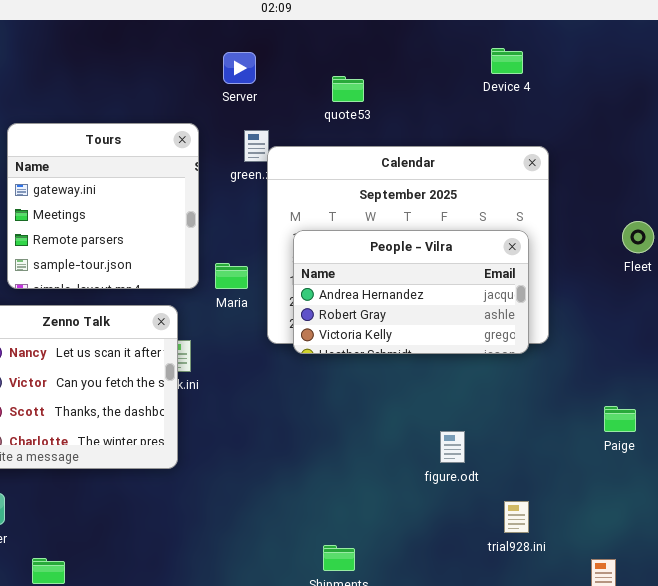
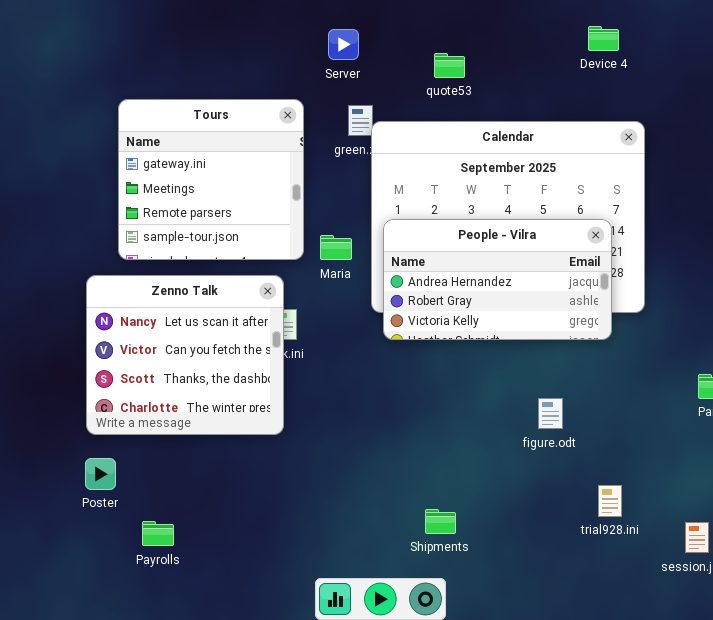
People - Vilra: [293,230,529,354] -> [383,219,612,340], moved
trial928.ini: [504,501,529,533] -> [598,485,622,517], moved

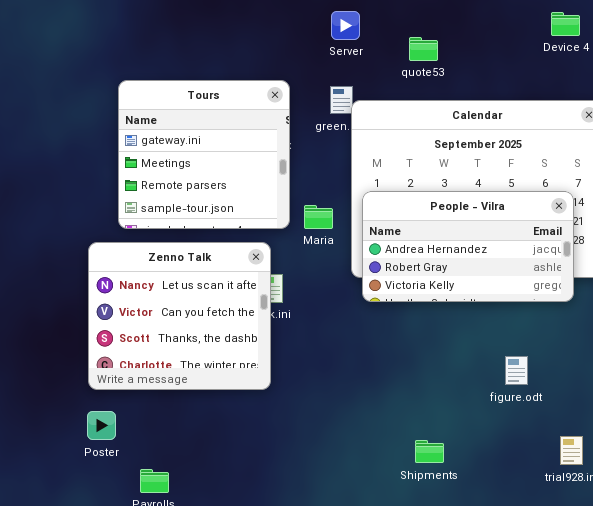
Server: [328,29,359,60] -> [331,11,360,40], moved
Shipments: [425,509,456,534] -> [415,440,444,463], moved

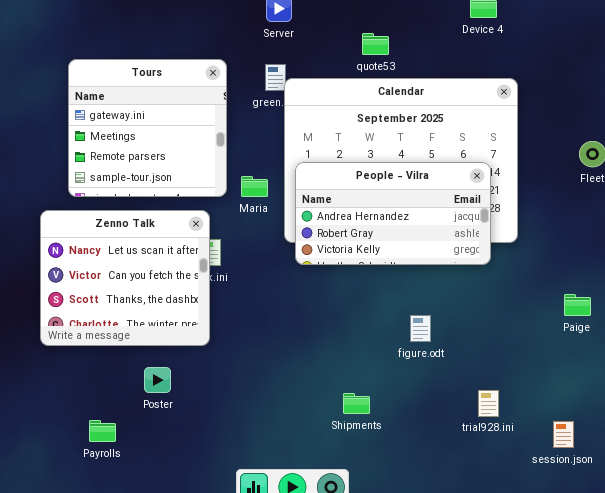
quote53: [409,37,438,61] -> [362,33,389,55], moved
figure.odt: [505,356,528,385] -> [410,315,431,342], moved
Poster: [87,411,116,440] -> [144,367,171,393], moved

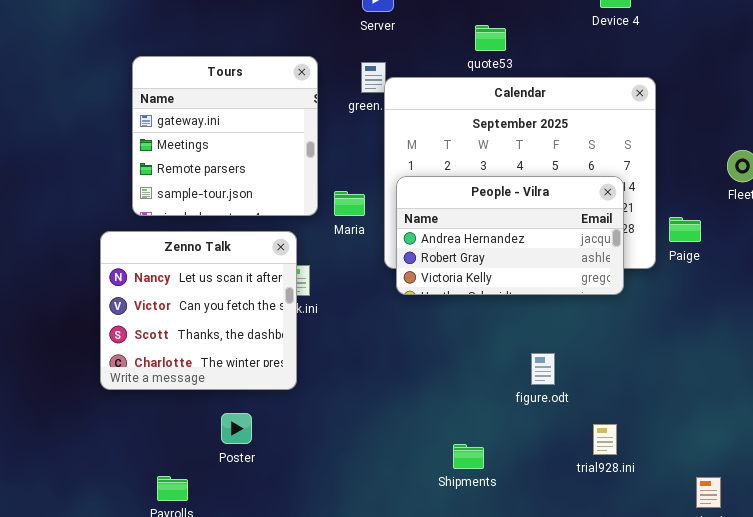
Paige: [564,294,591,316] -> [669,217,701,242], moved
trial928.ini: [478,390,499,417] -> [593,424,617,455], moved

